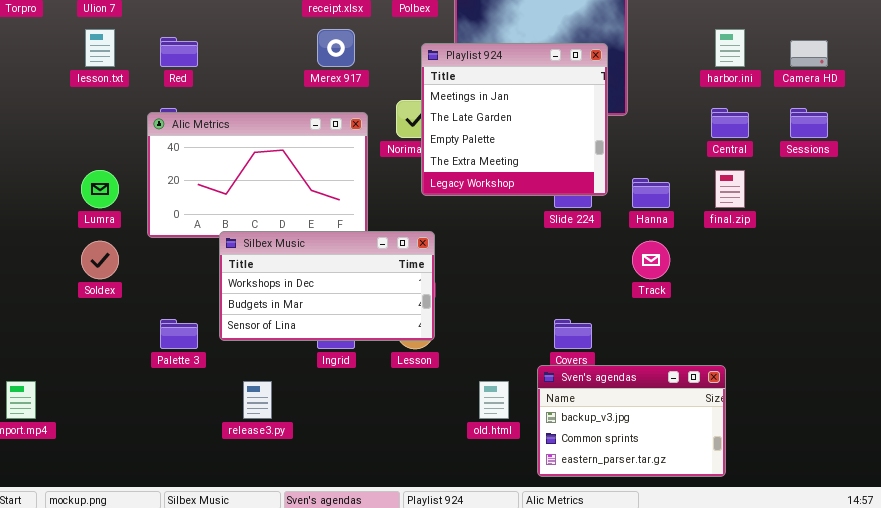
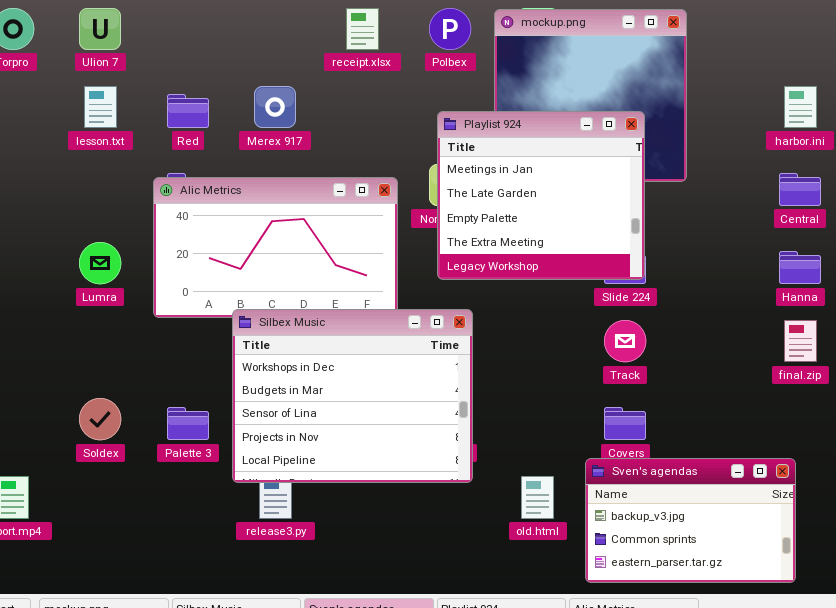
Merex 917: [317,29,355,67] -> [254,86,296,128], moved
Playlist 924: [421,43,608,196] -> [437,111,645,280], moved
final.zip: [715,170,745,208] -> [784,320,817,362], moved
Hanna: [632,178,670,208] -> [779,251,821,284], moved
Silbex Music: [219,231,435,341] -> [232,309,473,483], resized
Soldex: [81,241,119,279] -> [79,398,121,440], moved
Track: [632,241,670,279] -> [604,320,646,362], moved

